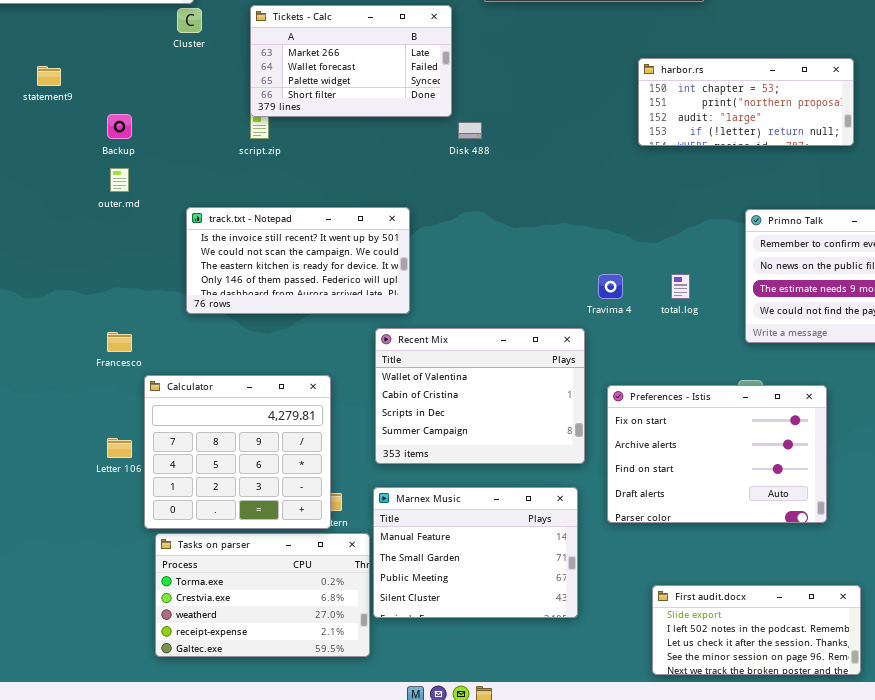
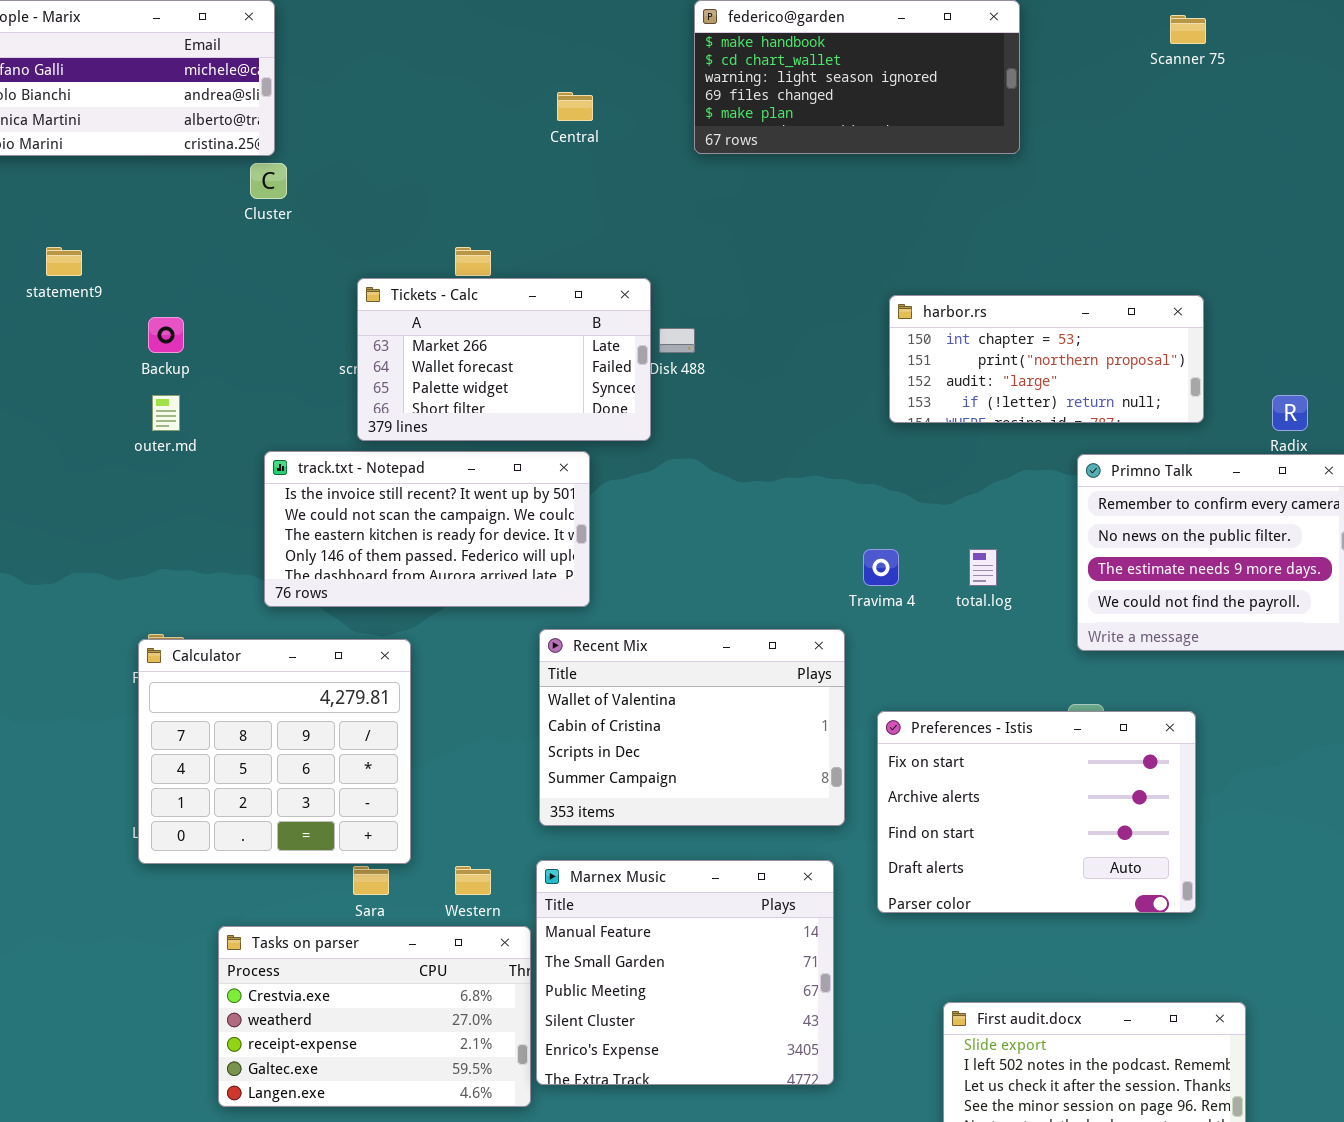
Tickets - Calc: [250,5,452,117] -> [357,278,651,441], moved
harbor.rs: [638,58,854,146] -> [889,295,1204,423], moved
Calculator: [144,375,331,529] -> [138,639,411,864], moved
Marnex Music: [373,487,578,618] -> [536,860,834,1085], resized
Tasks on parser: [155,533,370,657] -> [218,926,531,1107], scrolled down 1 row

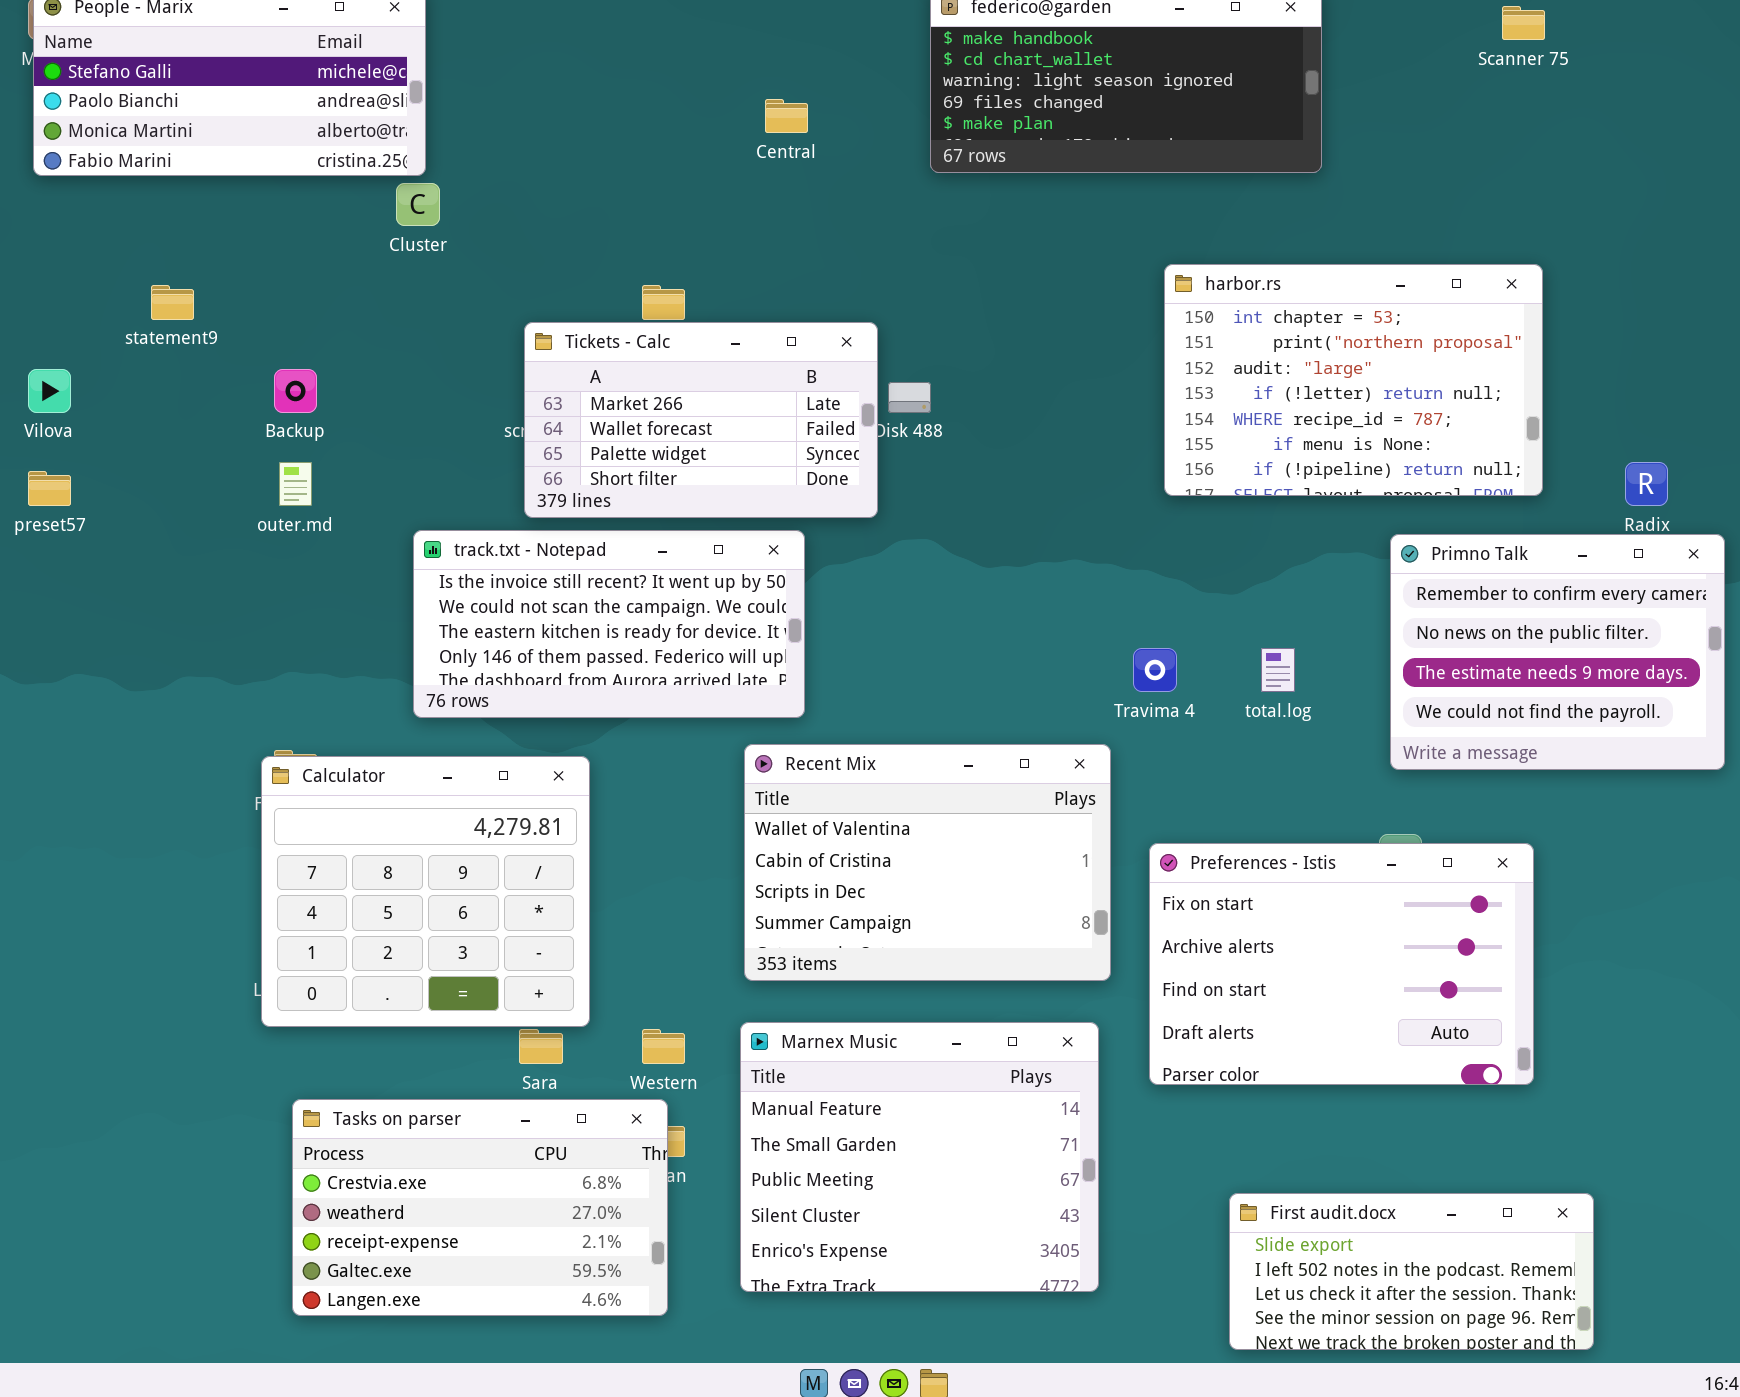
harbor.rs: [889,295,1204,423] -> [1164,264,1543,496], resized
Tasks on parser: [218,926,531,1107] -> [292,1099,668,1316], moved

